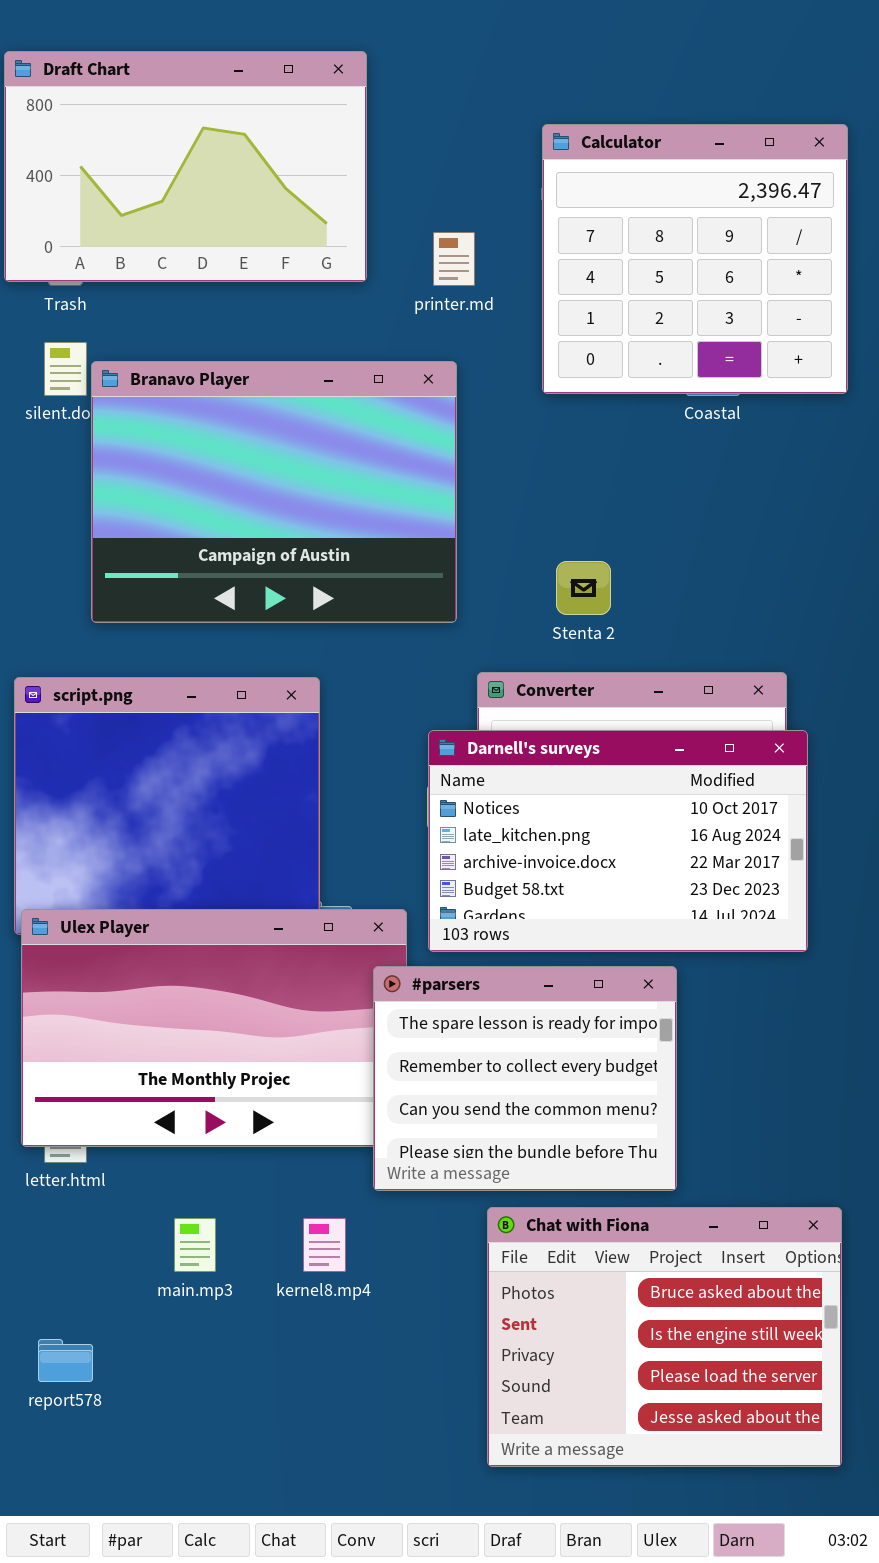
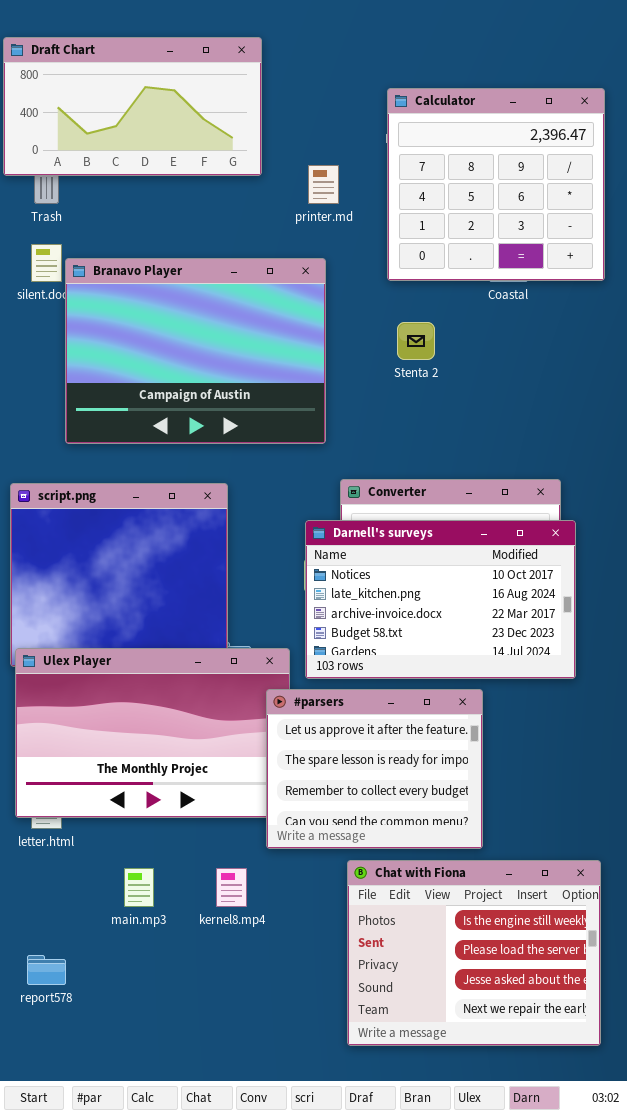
Draft Chart: [4,51,367,282] -> [3,37,262,176], resized
Stenta 2: [556,561,611,615] -> [397,322,435,360], moved
#parsers: [373,966,677,1191] -> [266,689,483,849], scrolled up 1 row
Chat with Fiona: [487,1207,842,1467] -> [347,860,601,1046], scrolled down 1 row

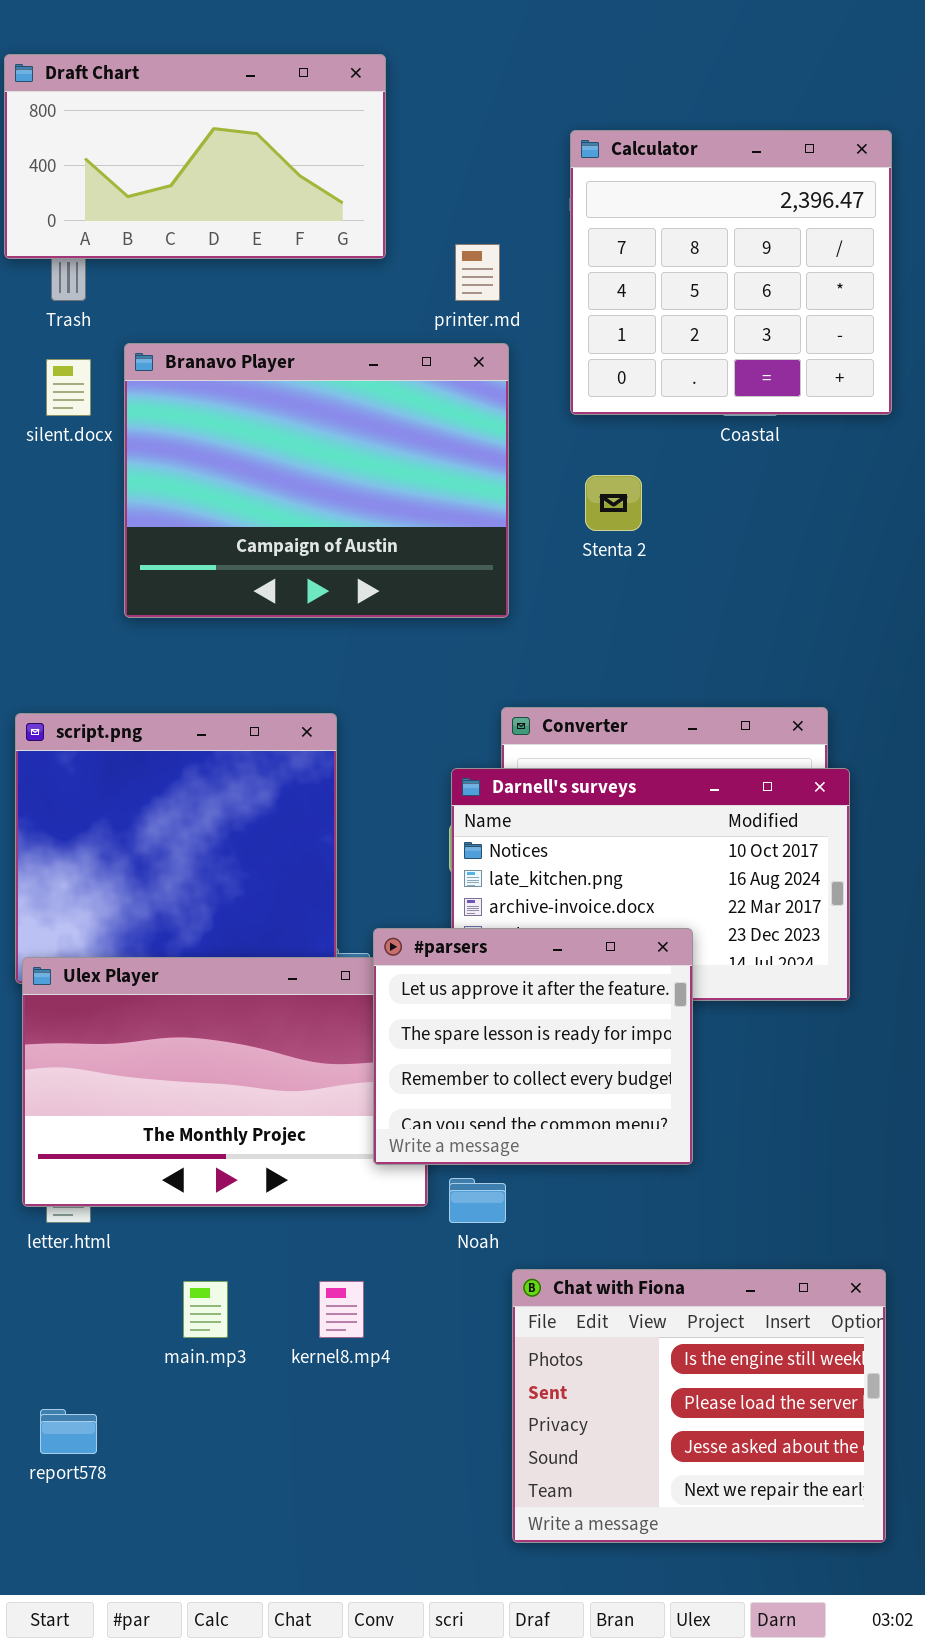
Branavo Player: [65,258,326,444] -> [124,343,509,618], moved
#parsers: [266,689,483,849] -> [373,928,693,1165], moved

